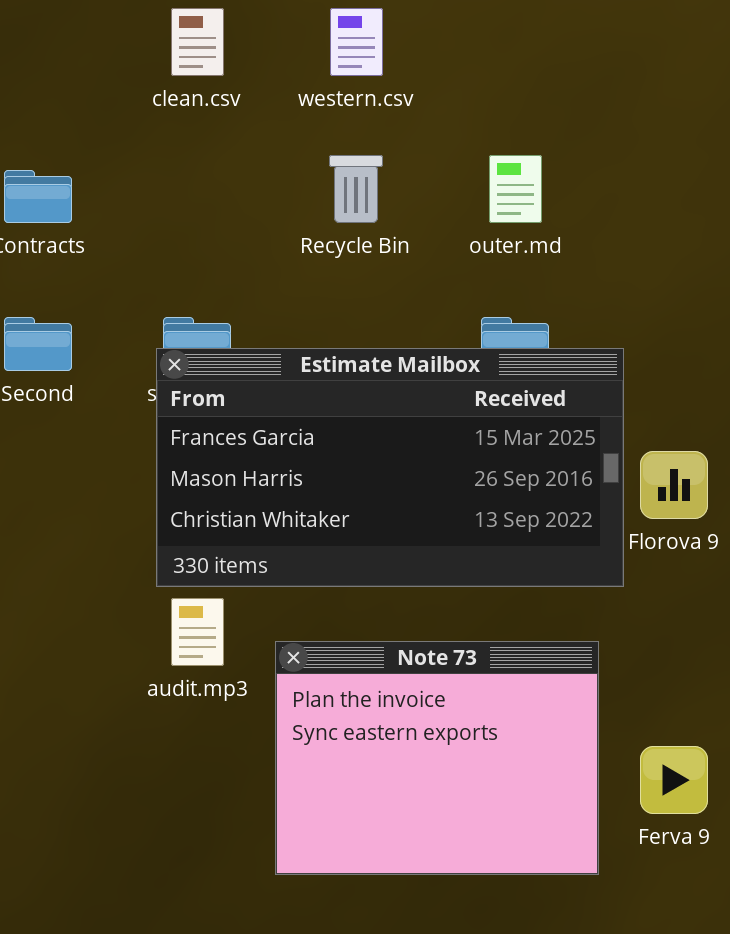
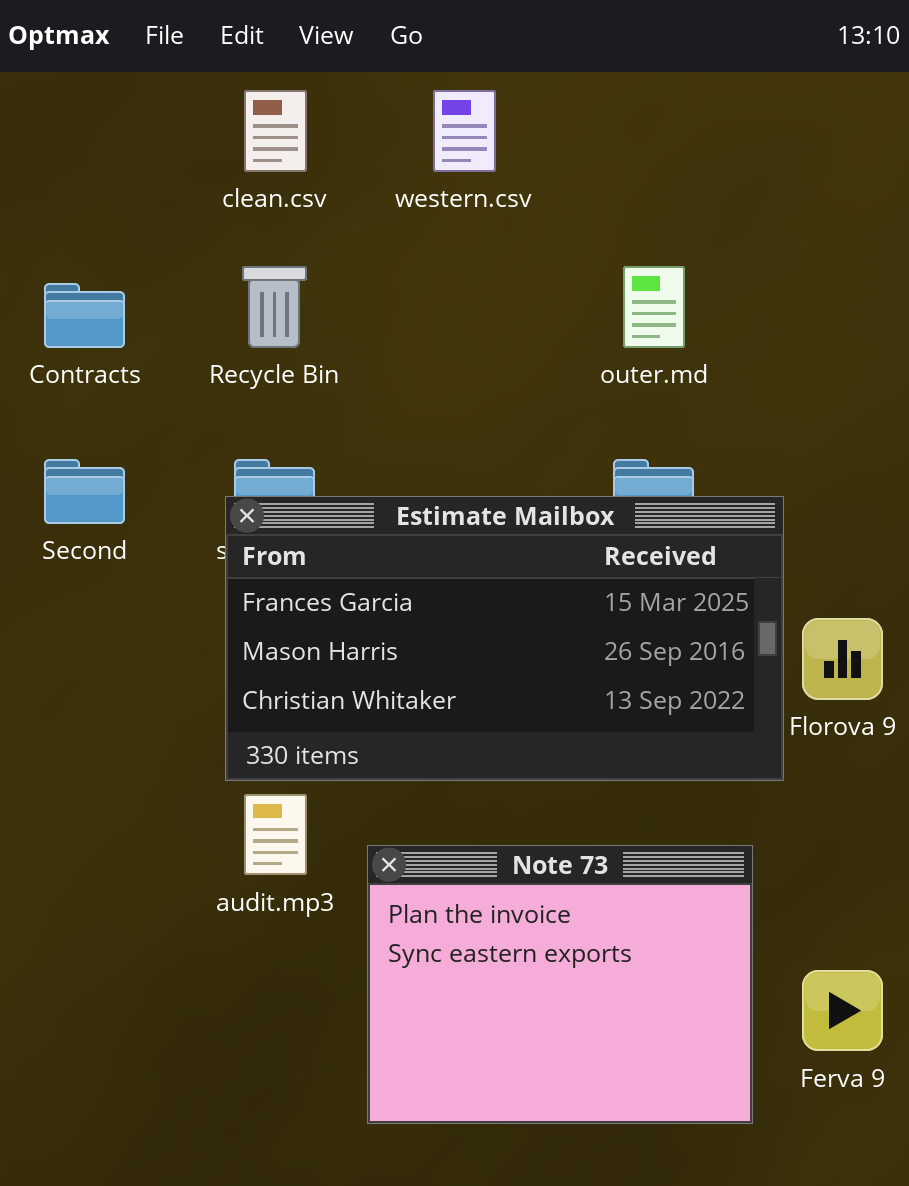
Recycle Bin: [329,155,383,223] -> [242,266,307,348], moved

